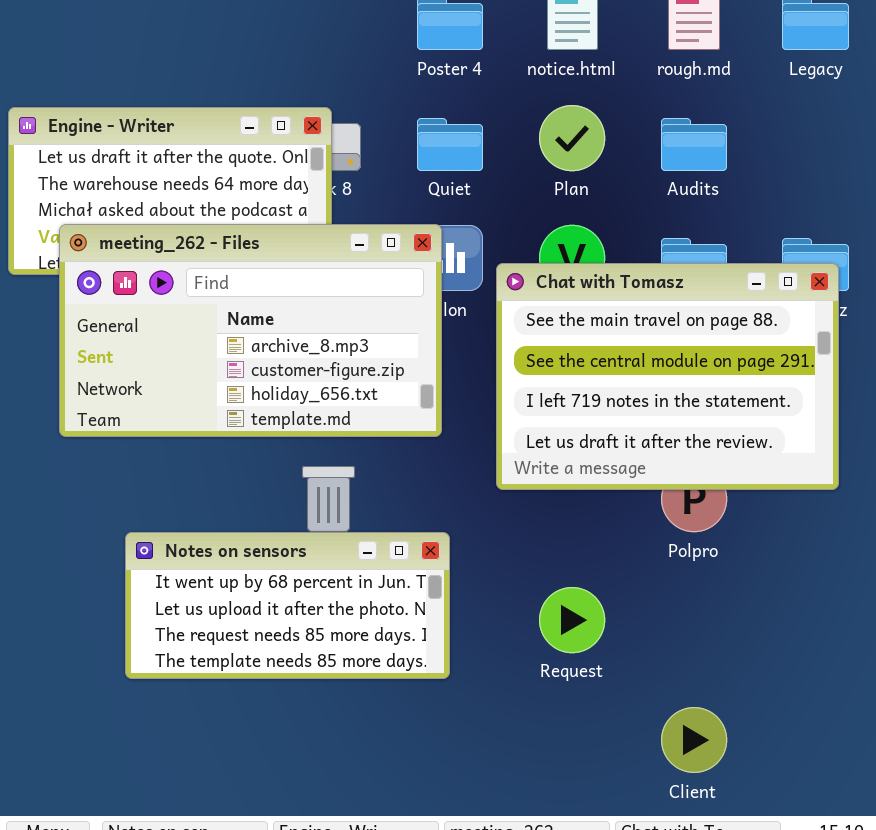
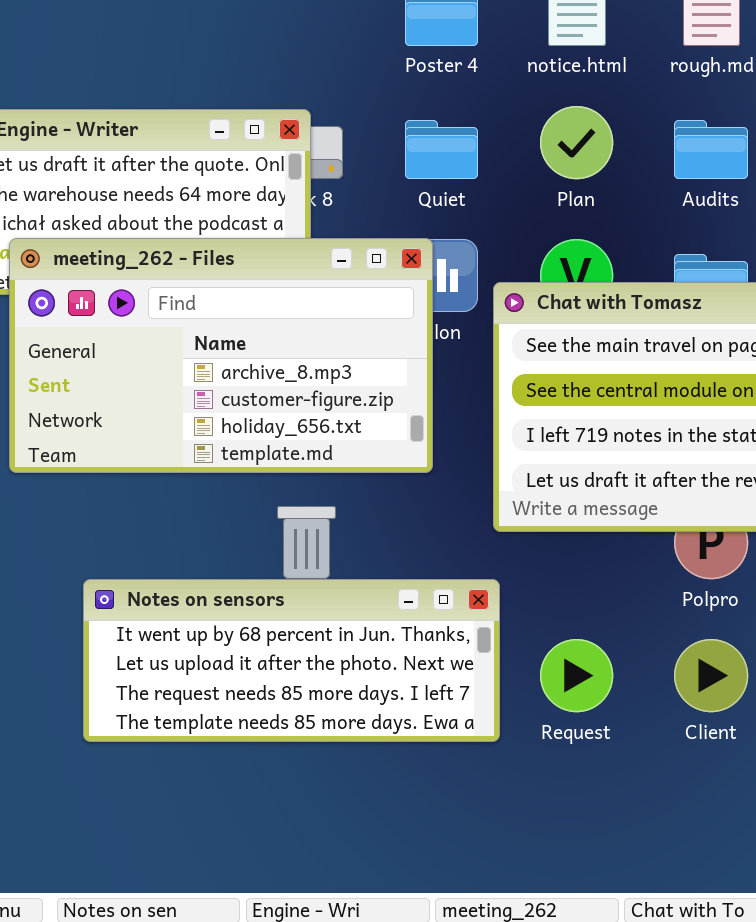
Notes on sensors: [125,532,450,679] -> [83,579,500,742], resized
Client: [661,707,727,773] -> [674,639,748,712], moved

